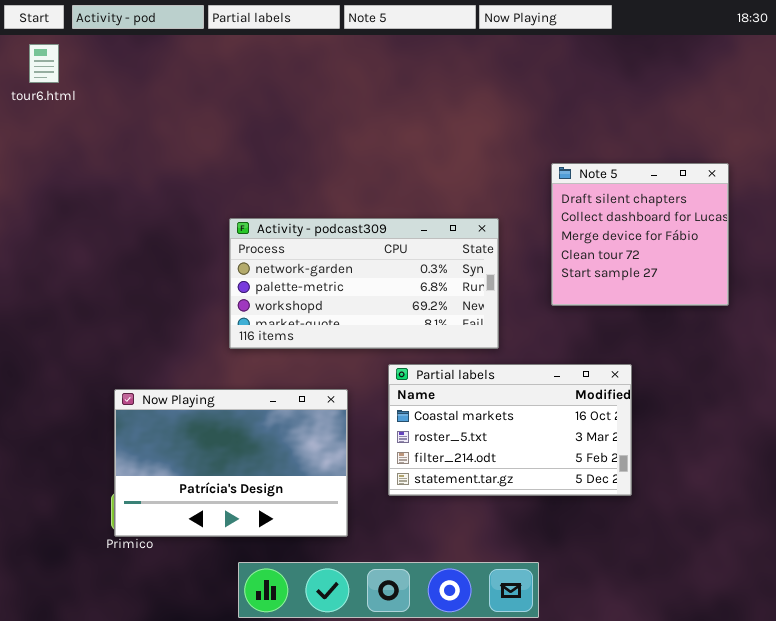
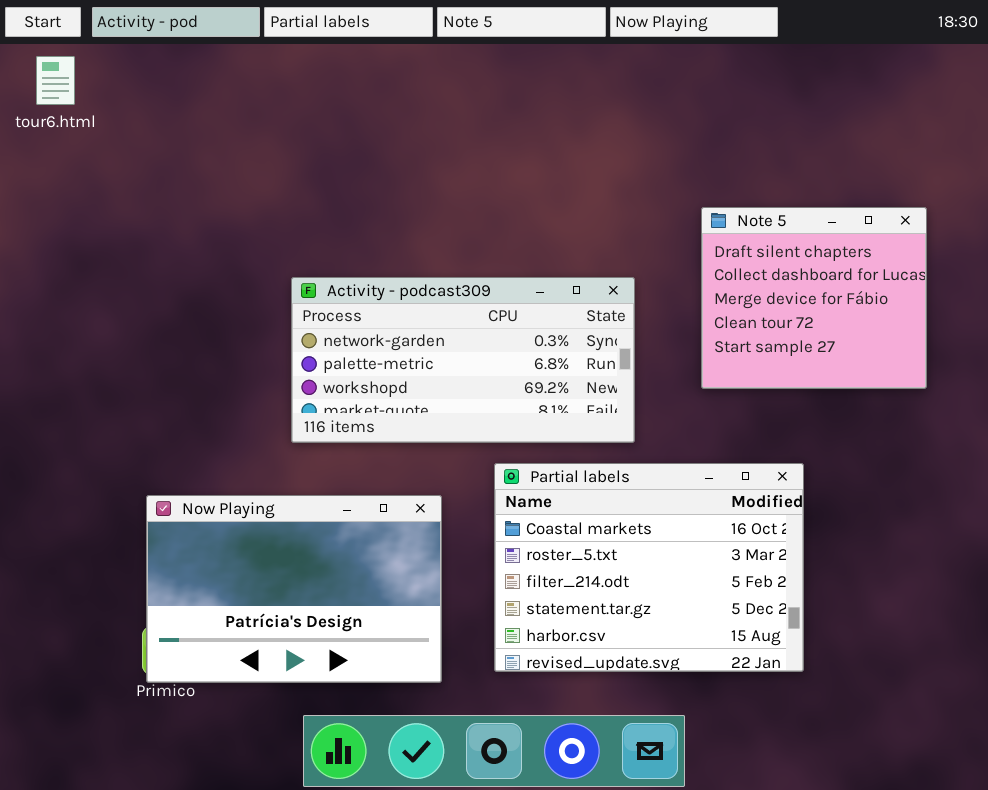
Partial labels: [388,364,632,496] -> [494,463,804,672], resized

